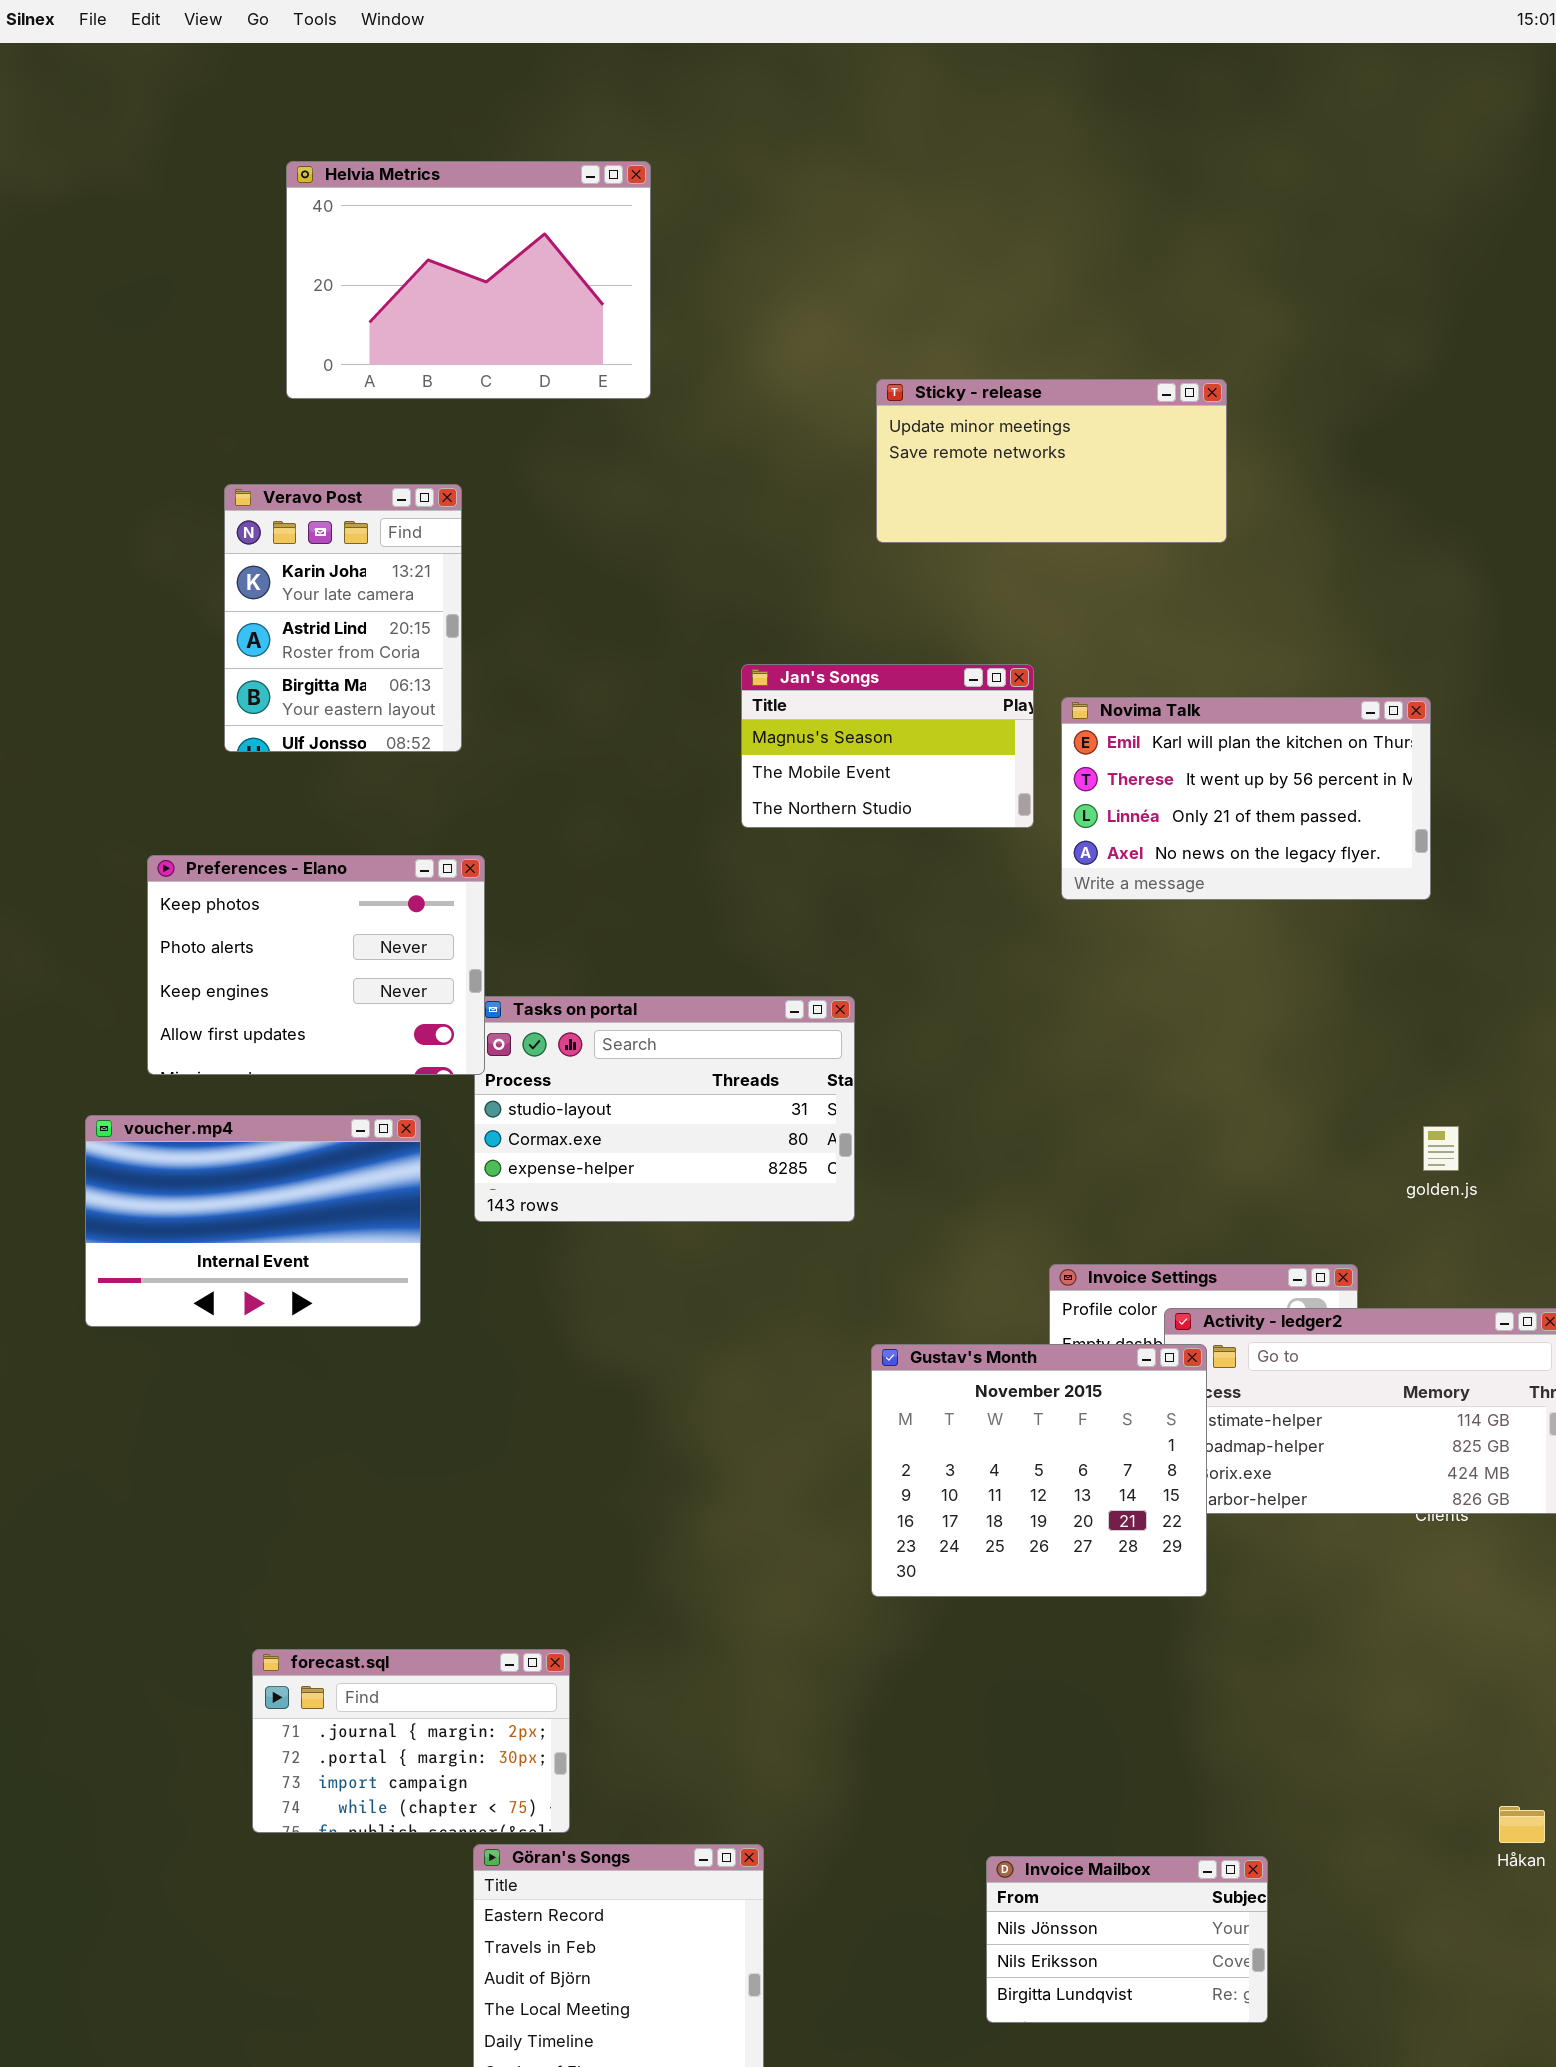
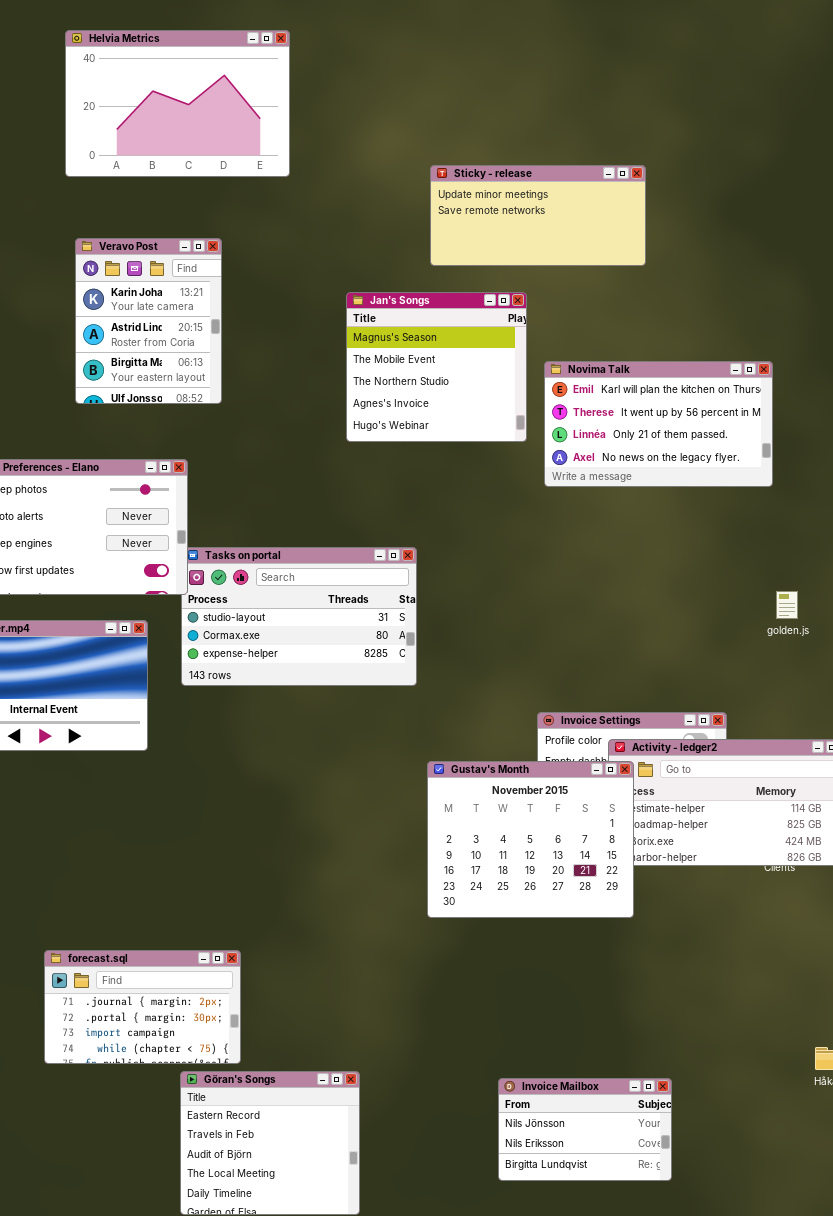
Veravo Post: [224,484,462,752] -> [75,238,222,404], moved
Jan's Songs: [741,664,1034,828] -> [346,292,527,442], resized
golden.js: [1423,1126,1459,1171] -> [776,591,798,619], moved

